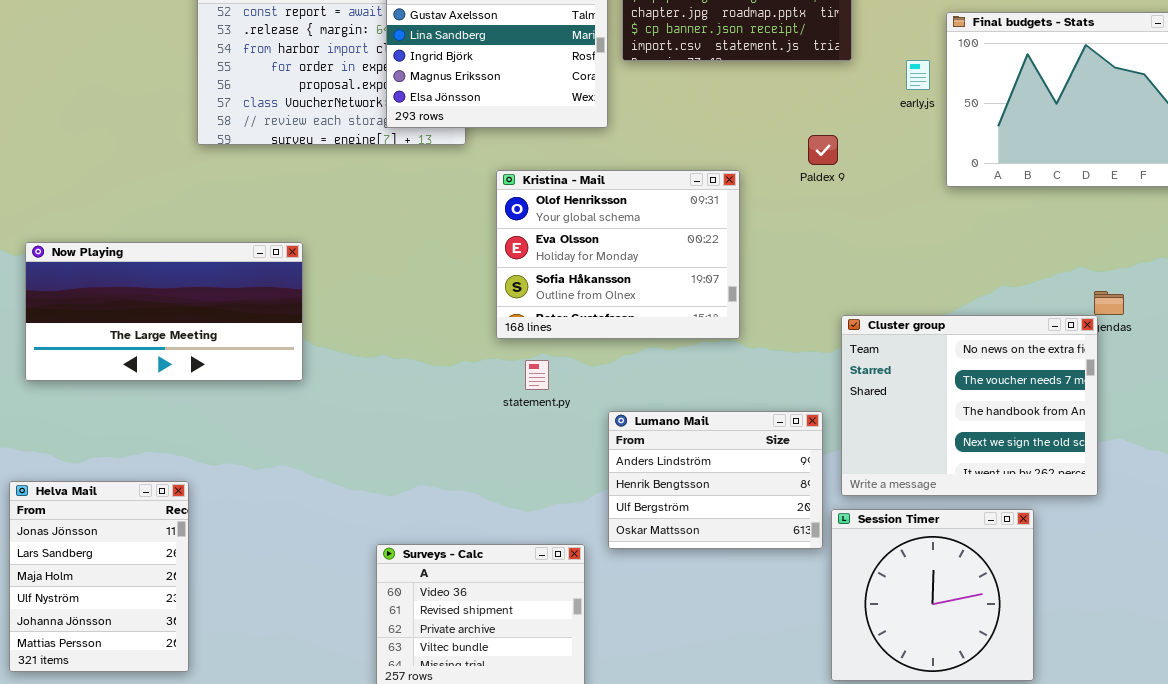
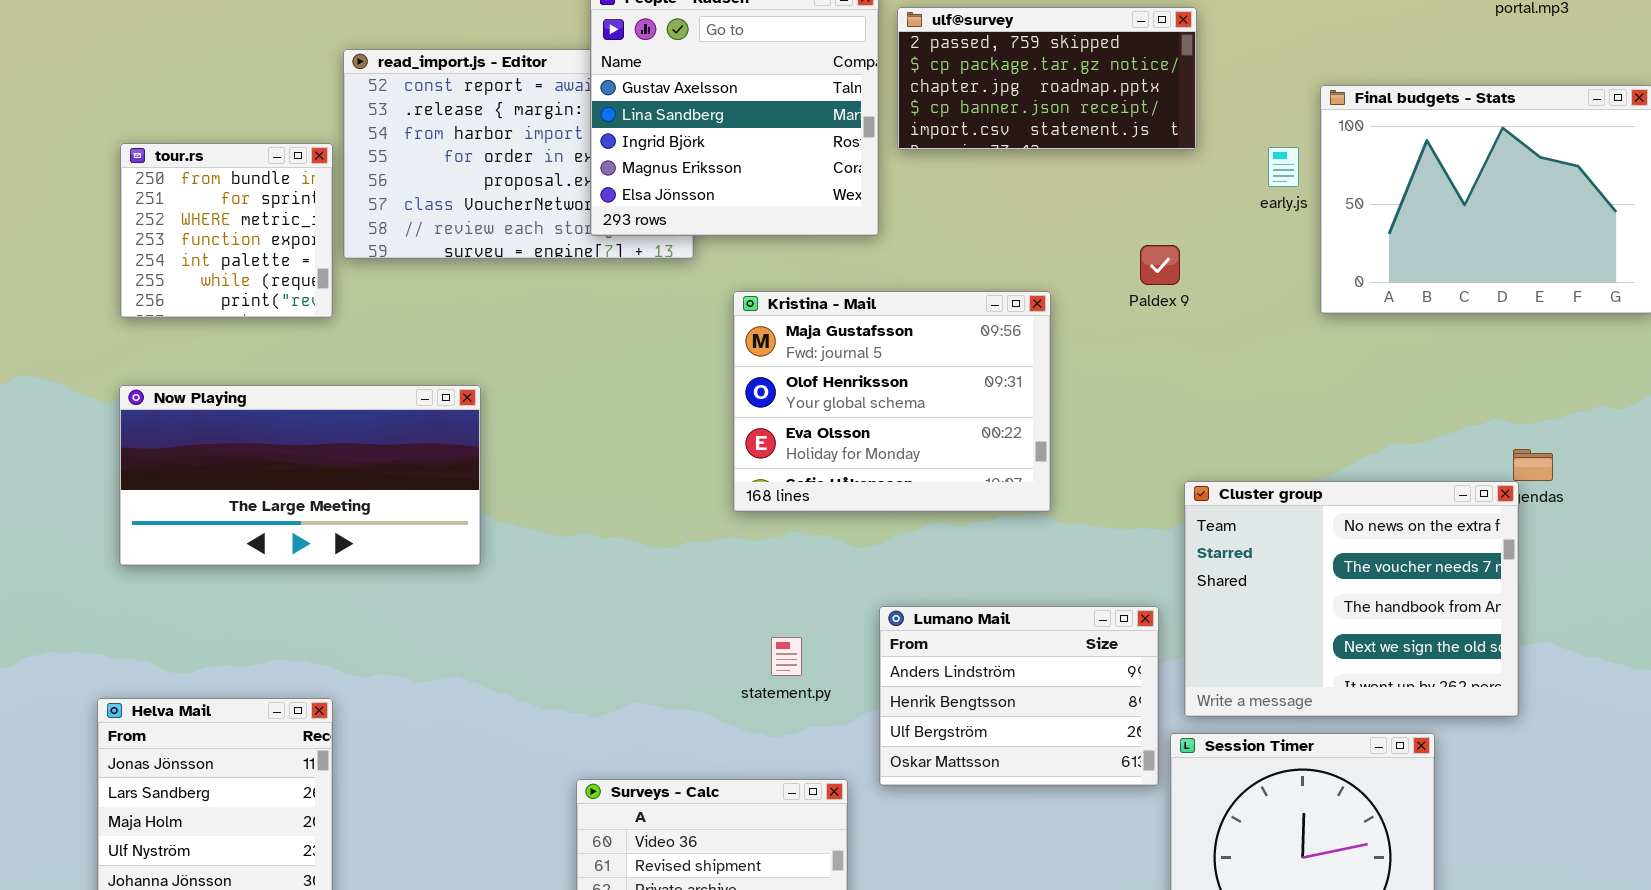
tour.rs: none -> [120,143,333,318], opened
Kristina - Mail: [496,170,740,339] -> [733,291,1051,512], scrolled up 1 row
statement.py: [525,360,549,390] -> [771,637,802,676], moved

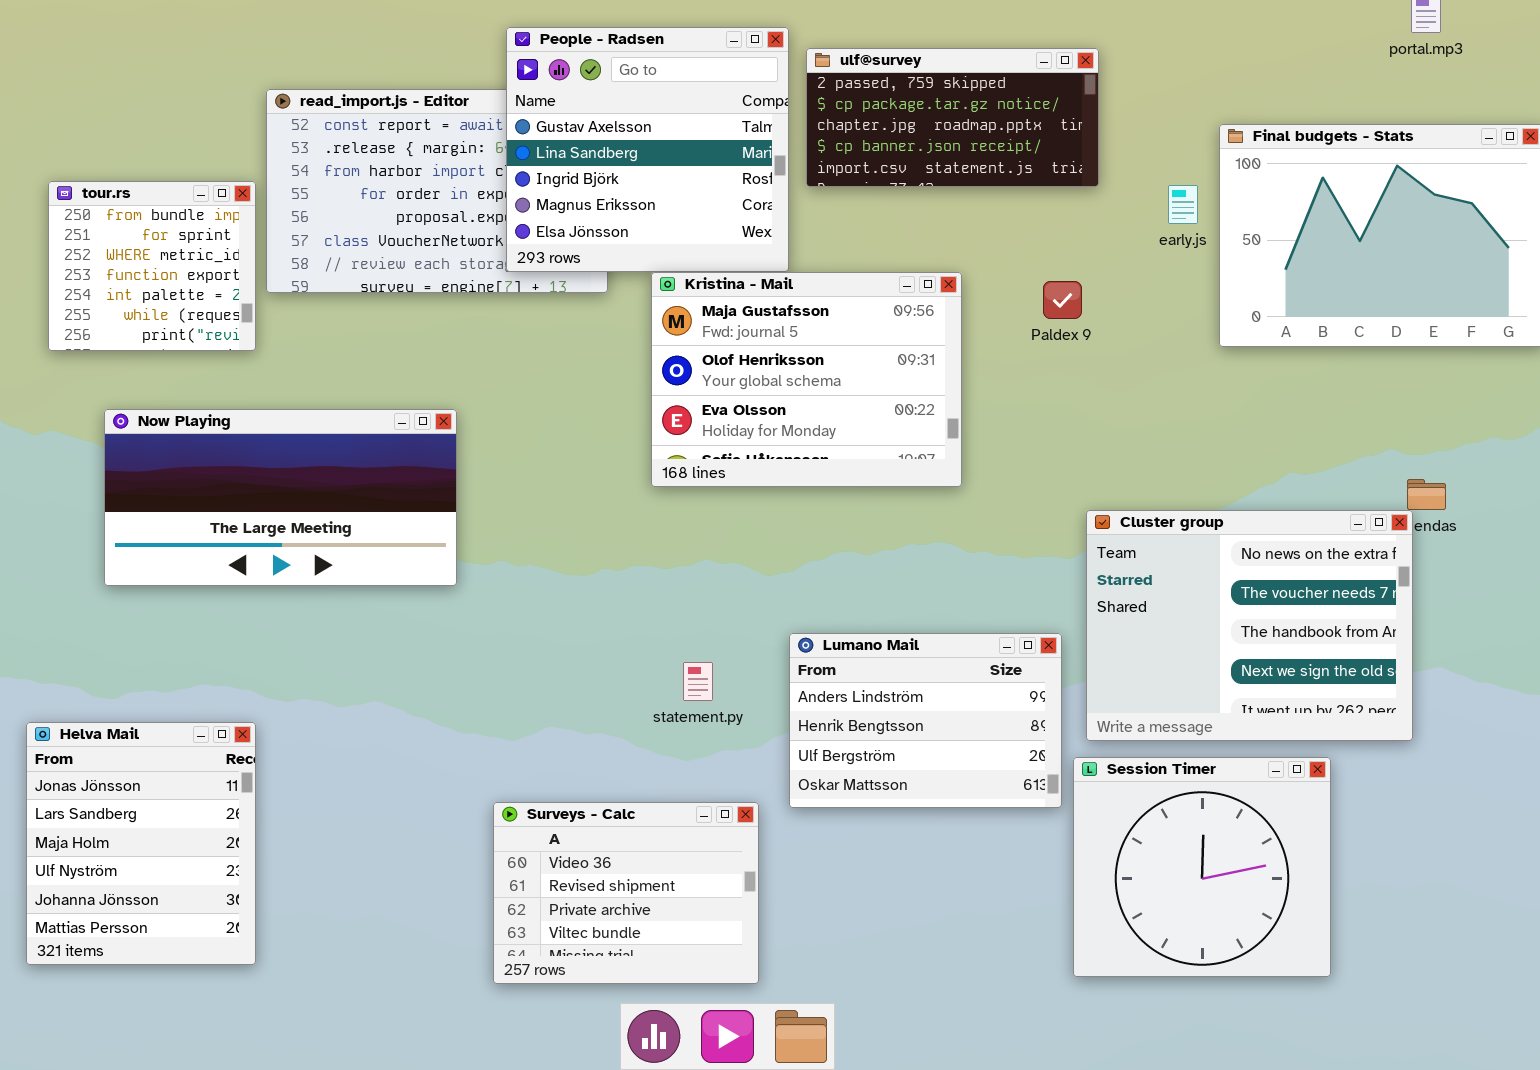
Kristina - Mail: [733,291,1051,512] -> [651,272,962,487], moved
Now Playing: [119,385,481,566] -> [104,409,457,586], moved

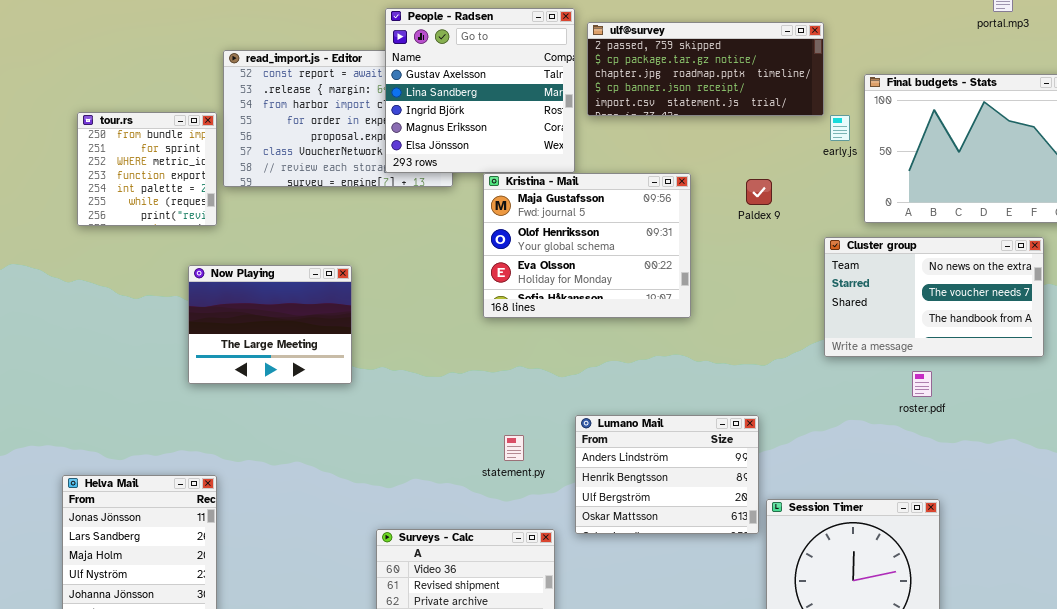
ulf@survey: [806,48,1099,187] -> [587,22,824,116], resized
Now Playing: [104,409,457,586] -> [188,265,352,384], resized
Cluster group: [1086,510,1413,741] -> [824,237,1044,357], moved, resized

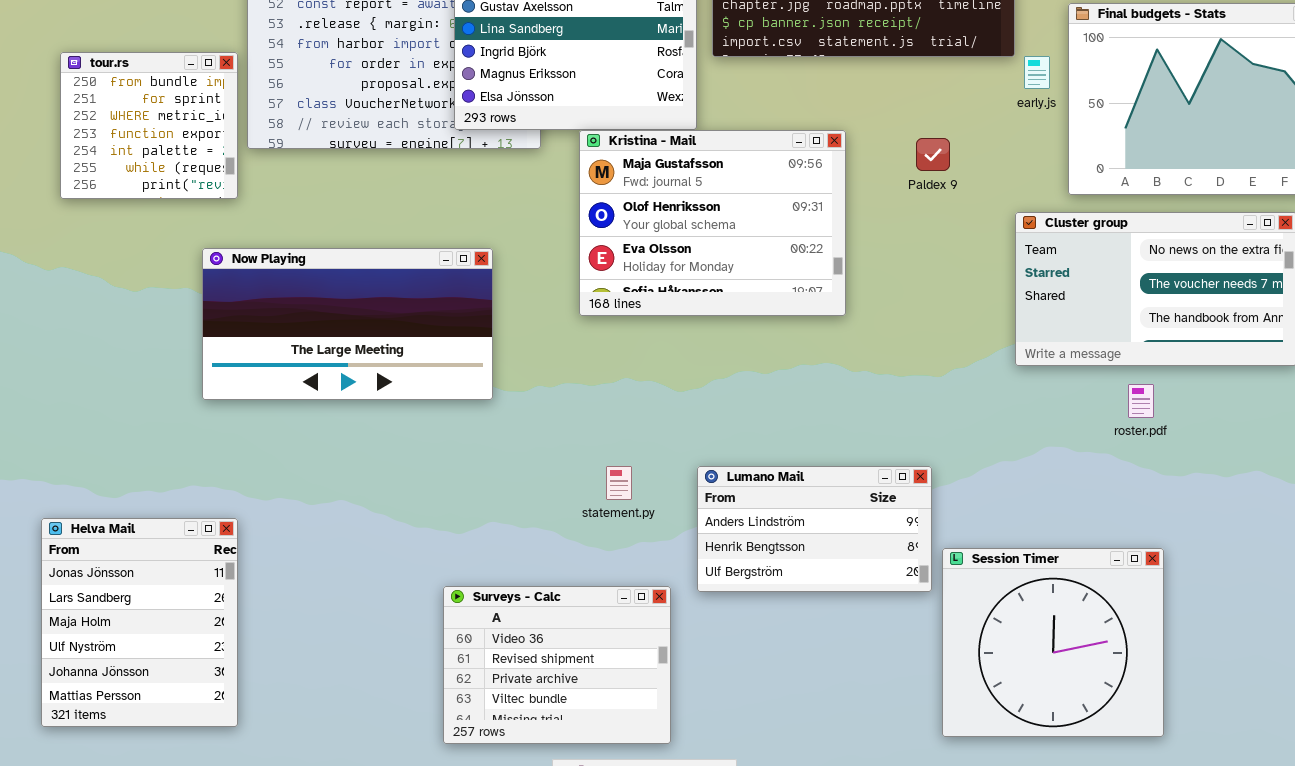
Now Playing: [188,265,352,384] -> [202,248,493,400], resized
Lumano Mail: [575,415,759,534] -> [697,466,932,592], resized

